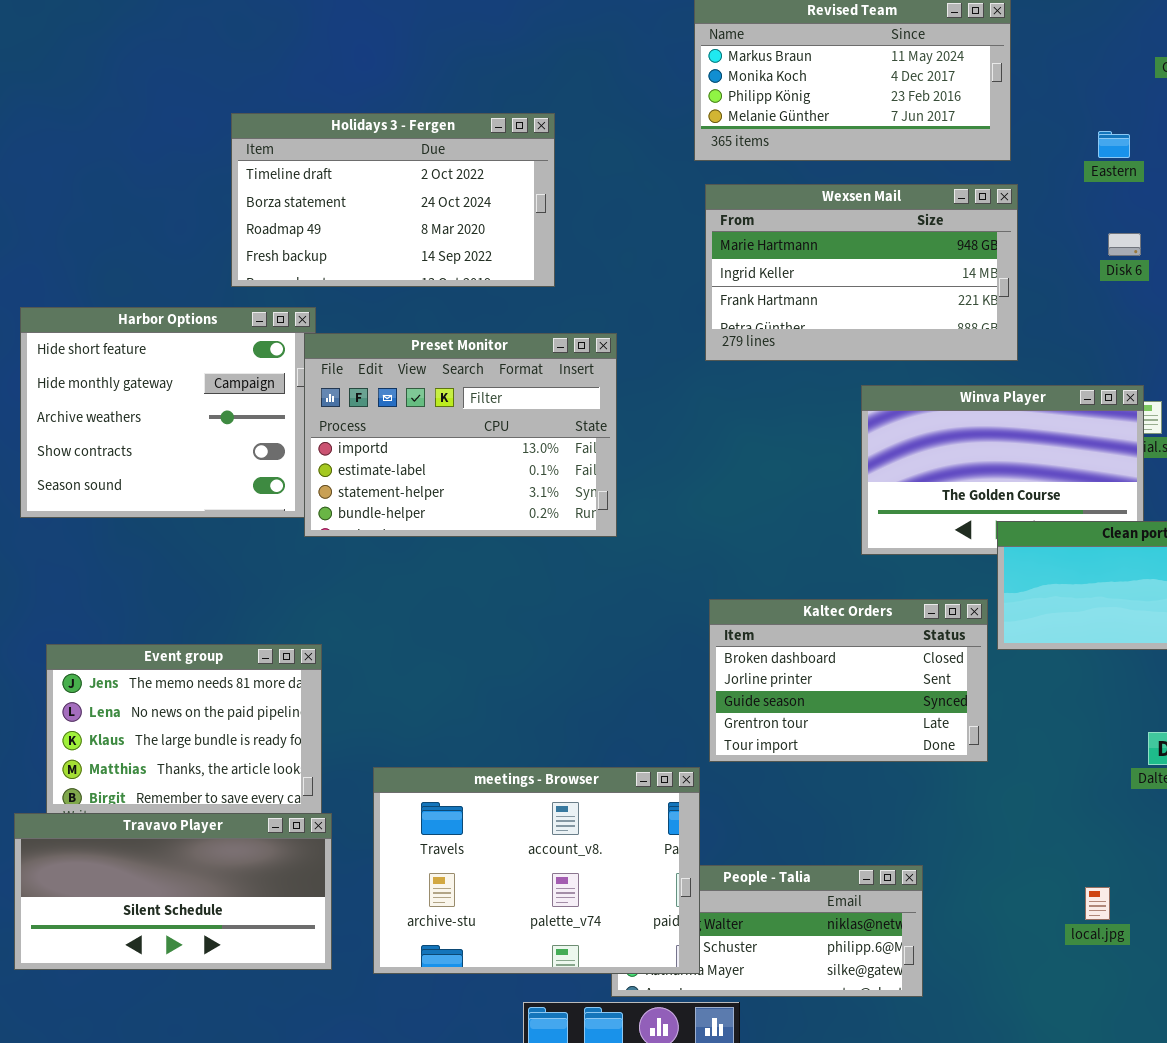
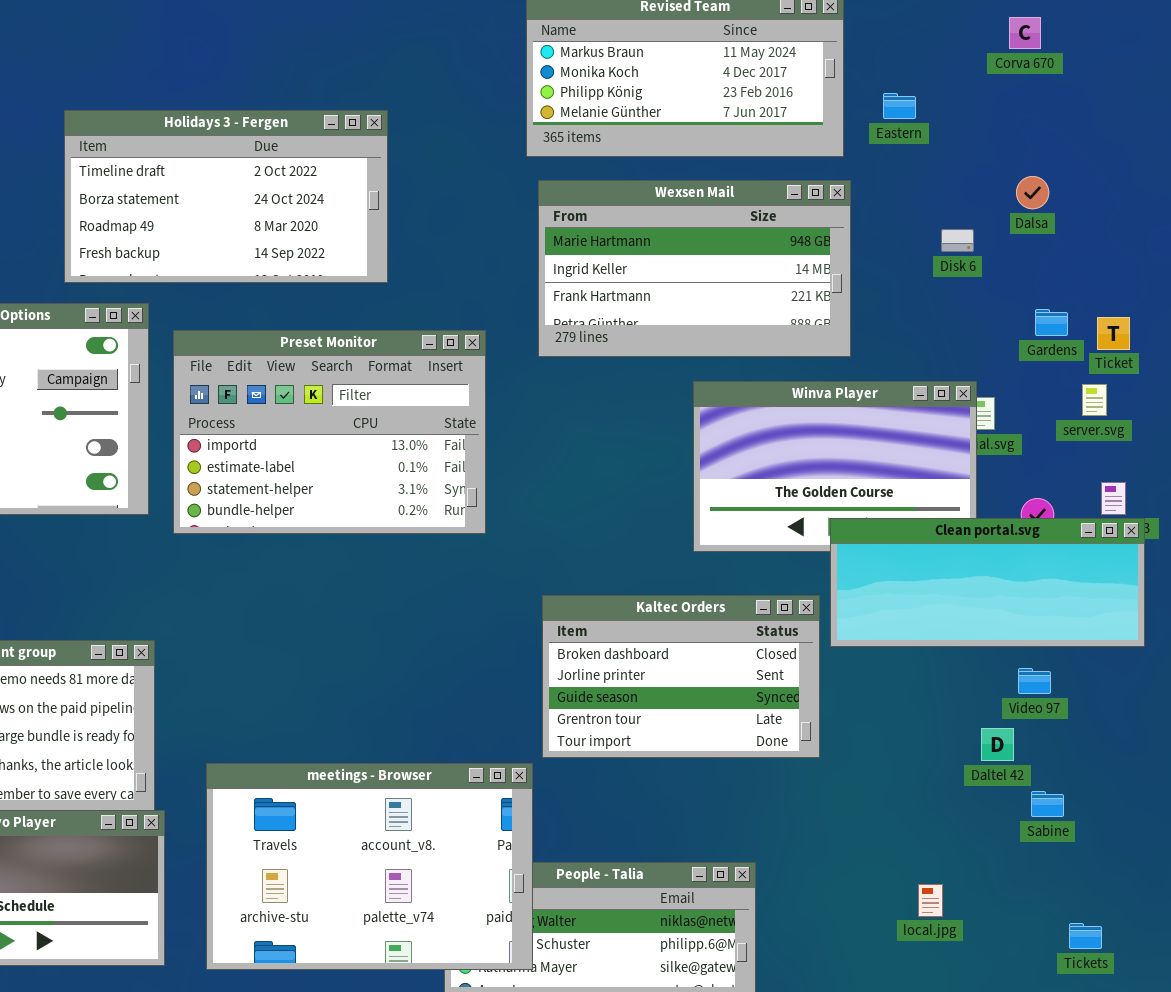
Eastern: [1098,131,1130,158] -> [883,93,916,119], moved
Preset Monitor: [304,333,617,537] -> [173,330,486,534], moved

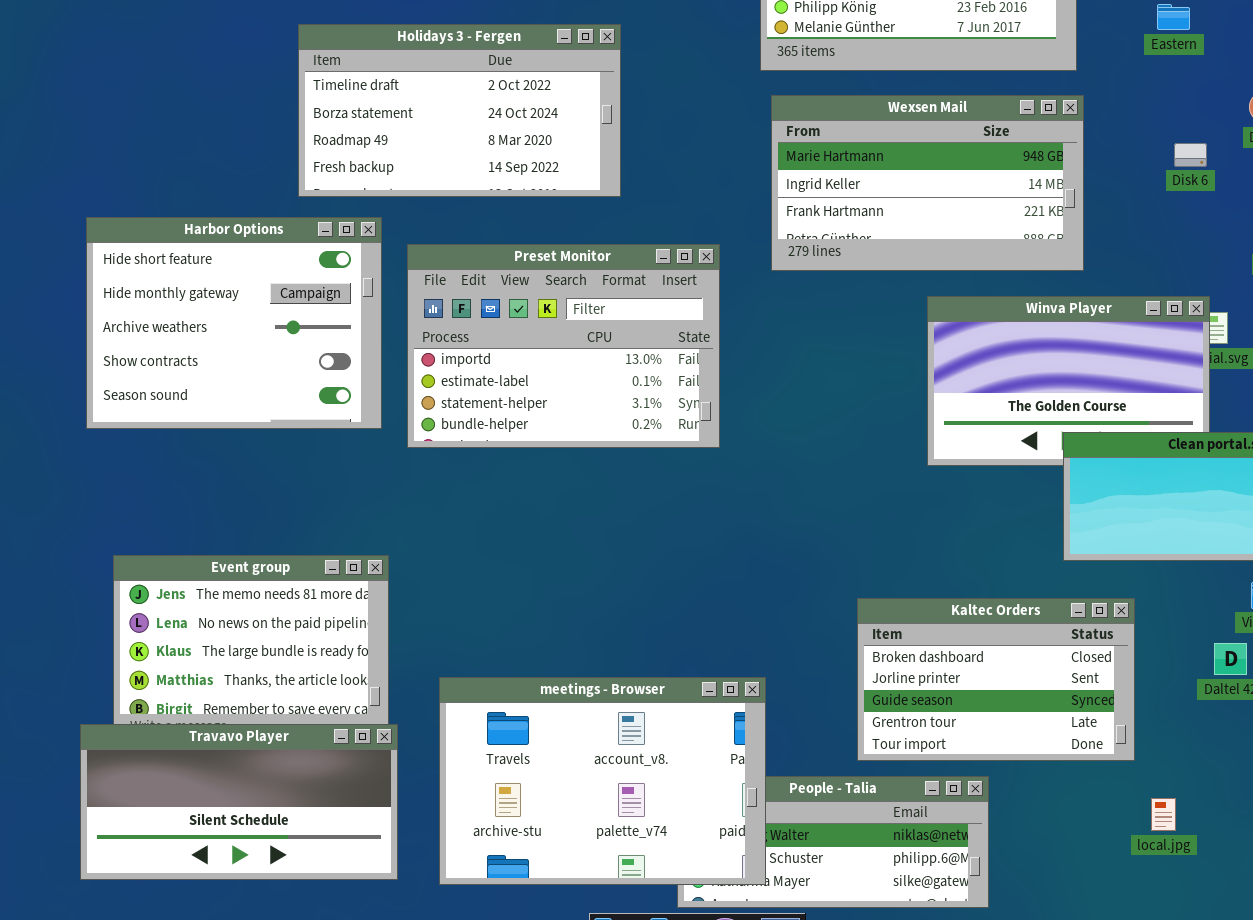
Eastern: [883,93,916,119] -> [1157,4,1190,30], moved
Kaltec Orders: [542,595,820,758] -> [857,598,1135,761], moved

